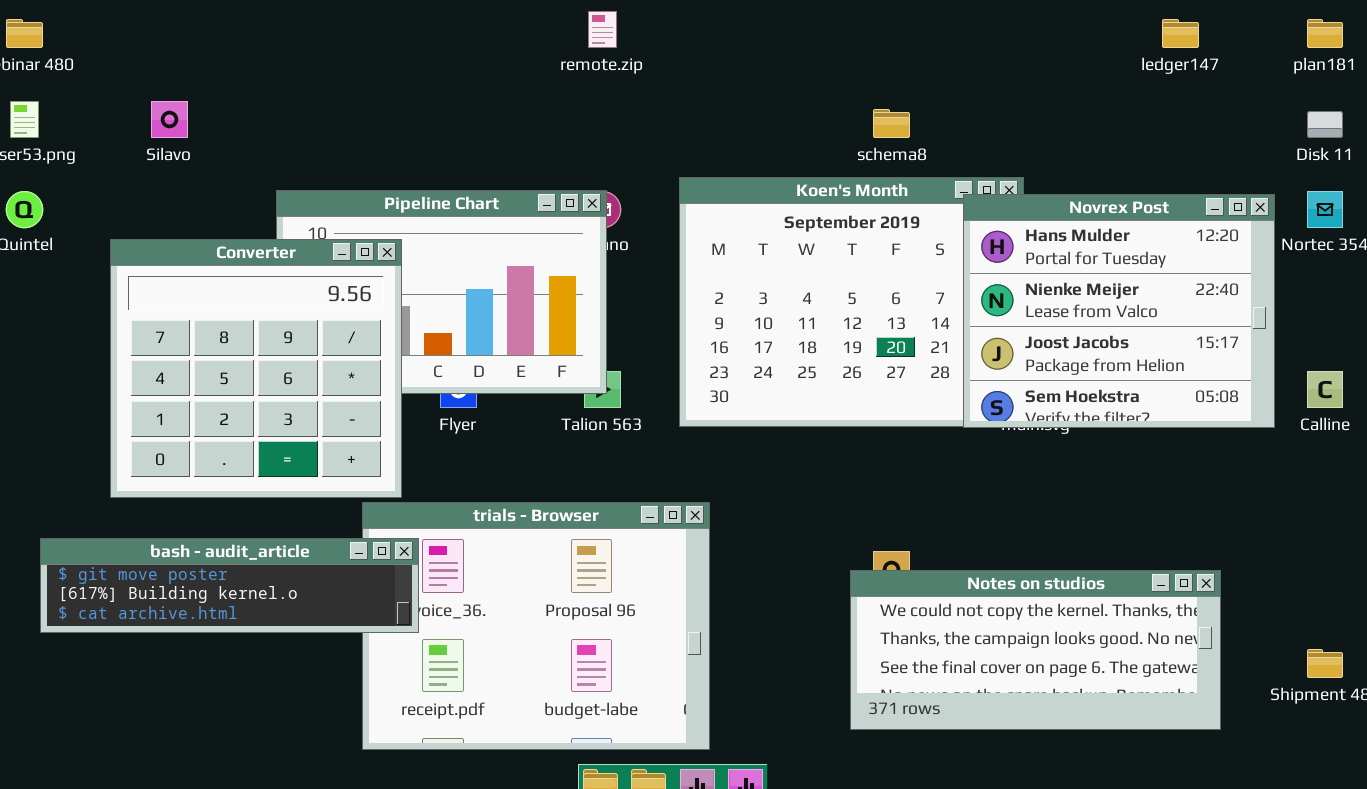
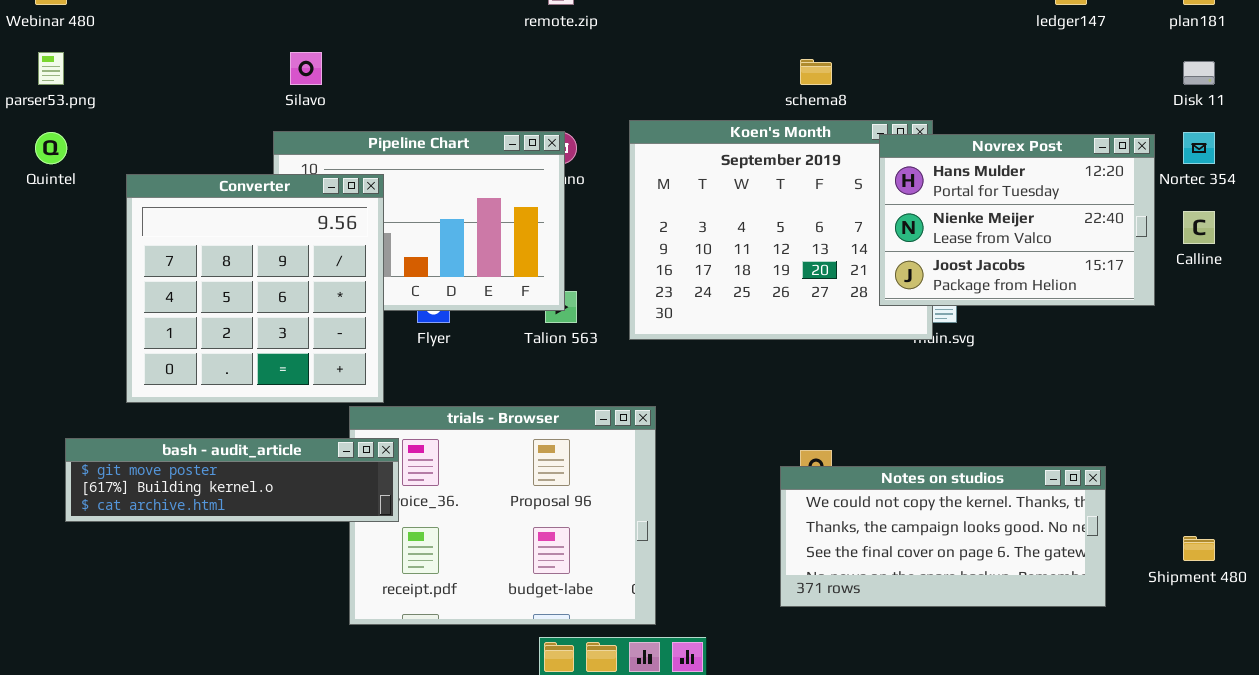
Silavo: [151,101,188,138] -> [290,52,322,85], moved
Novrex Post: [963,194,1275,428] -> [879,134,1155,306], resized
Calline: [1307,371,1343,408] -> [1183,211,1215,244], moved

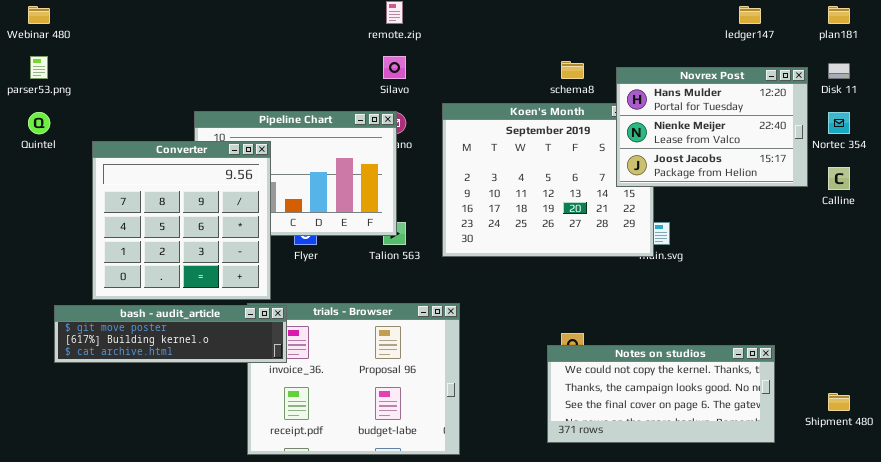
Silavo: [290,52,322,85] -> [383,56,406,79], moved
Novrex Post: [879,134,1155,306] -> [616,67,808,187], moved
bash - audit_article: [65,438,399,522] -> [54,305,287,363], moved

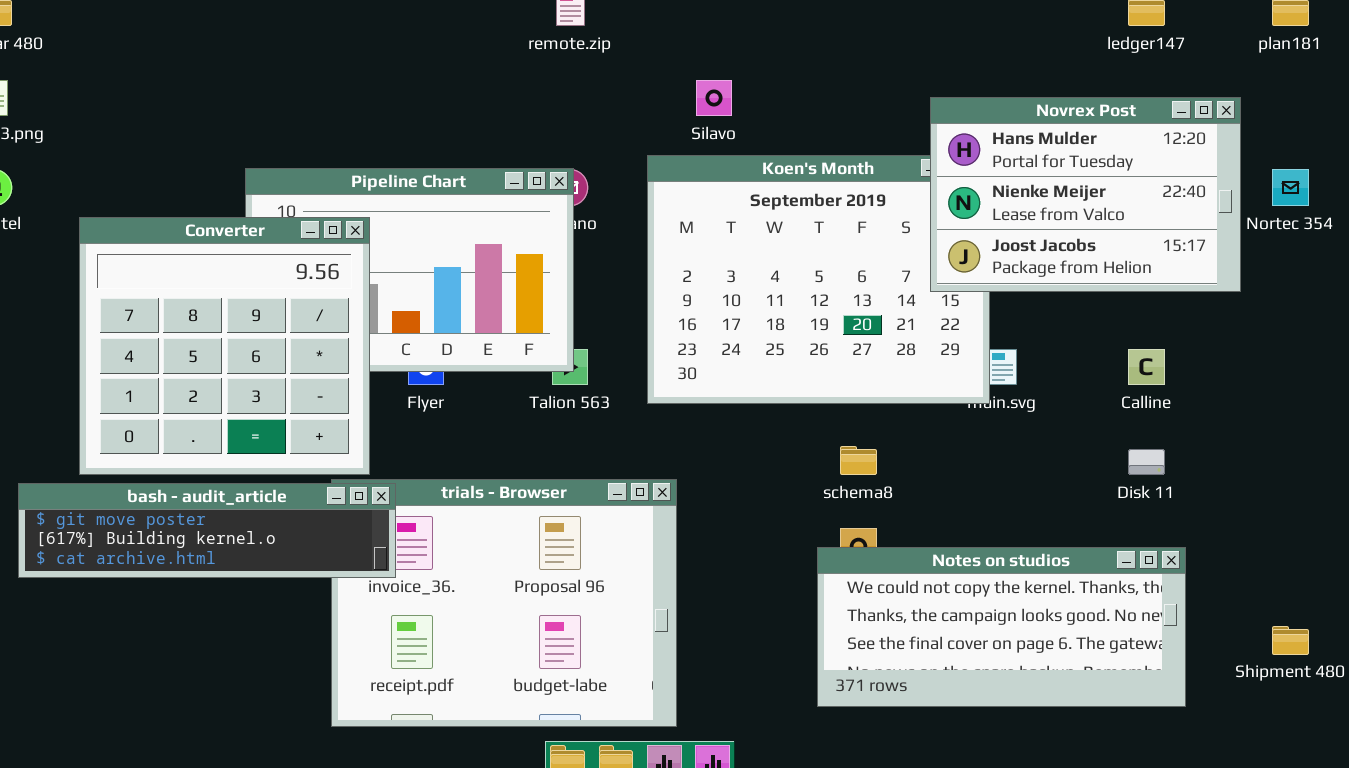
Silavo: [383,56,406,79] -> [696,80,732,116], moved
schema8: [561,61,584,79] -> [840,446,877,475], moved
Disk 11: [828,63,850,79] -> [1128,449,1165,475], moved
Calline: [828,167,850,190] -> [1128,349,1165,385], moved

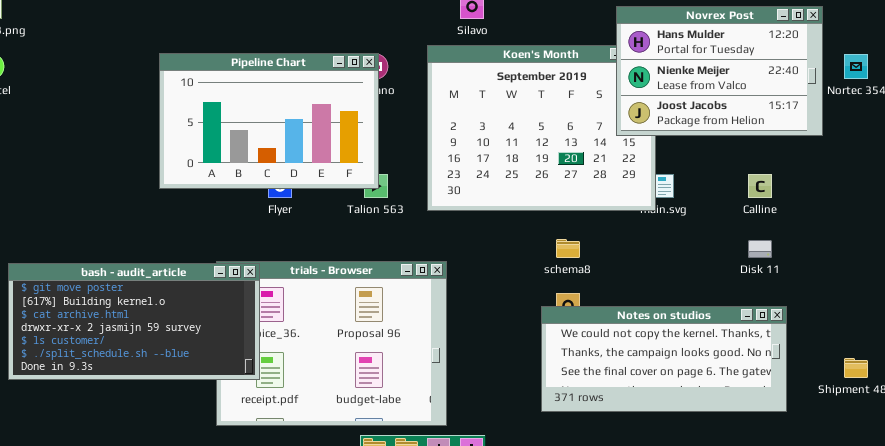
Converter: [79,217,370,475] -> none, closed
bash - audit_article: [18,483,396,578] -> [8,263,260,380], resized

